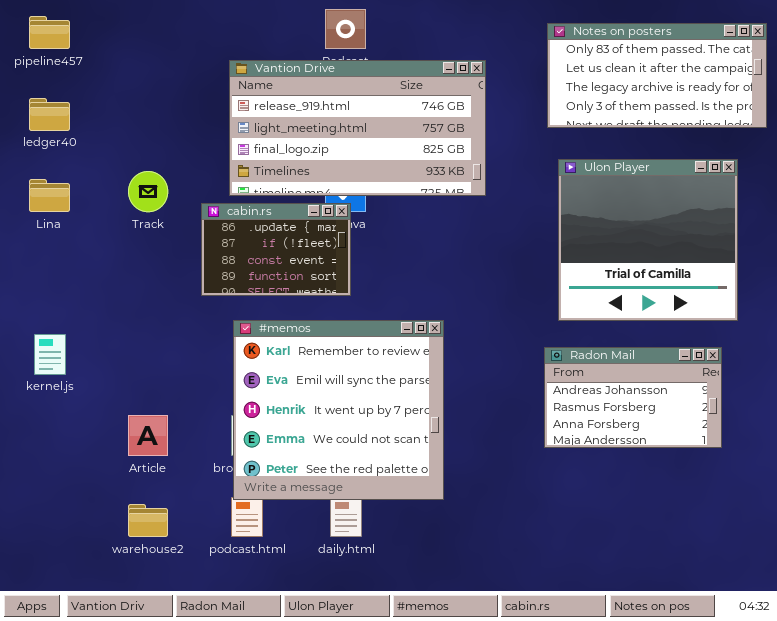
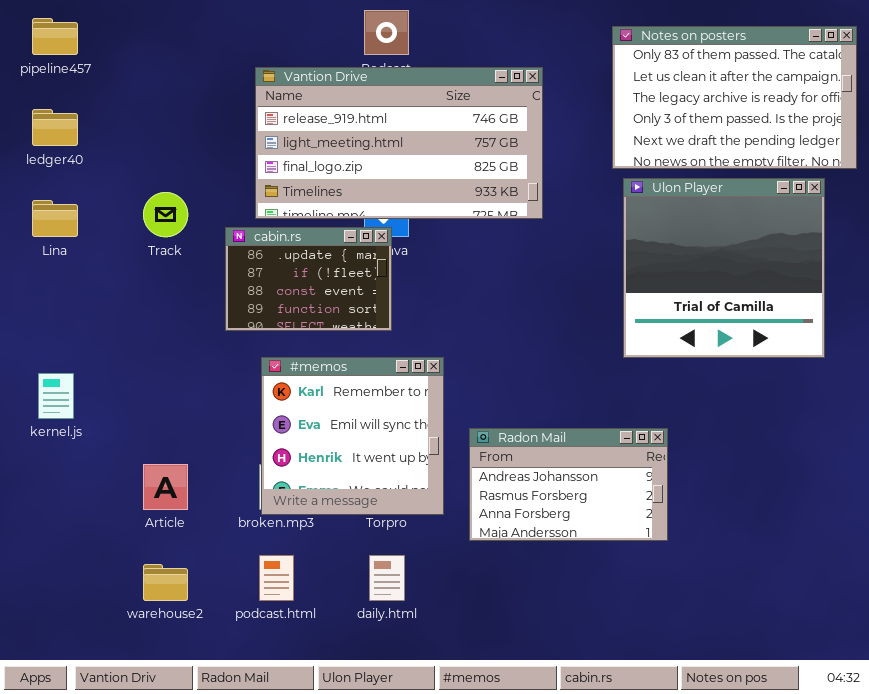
Notes on posters: [547,23,767,128] -> [612,26,857,169], resized
#memos: [233,320,444,500] -> [261,357,444,515], resized
Radon Mail: [544,347,722,448] -> [469,428,668,541], moved

